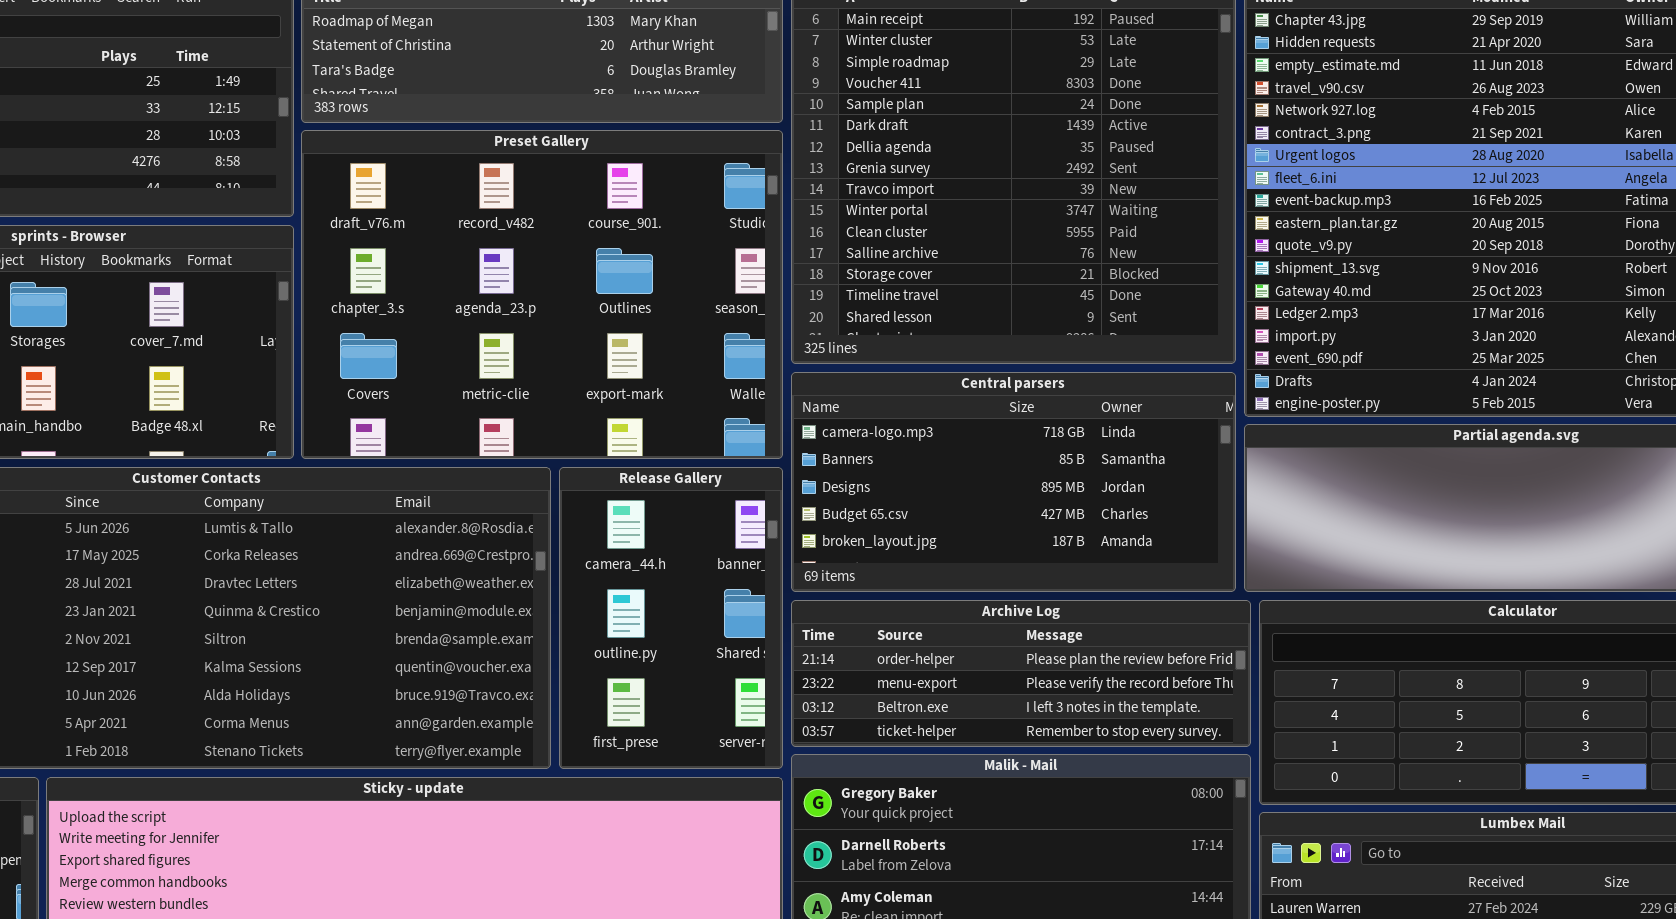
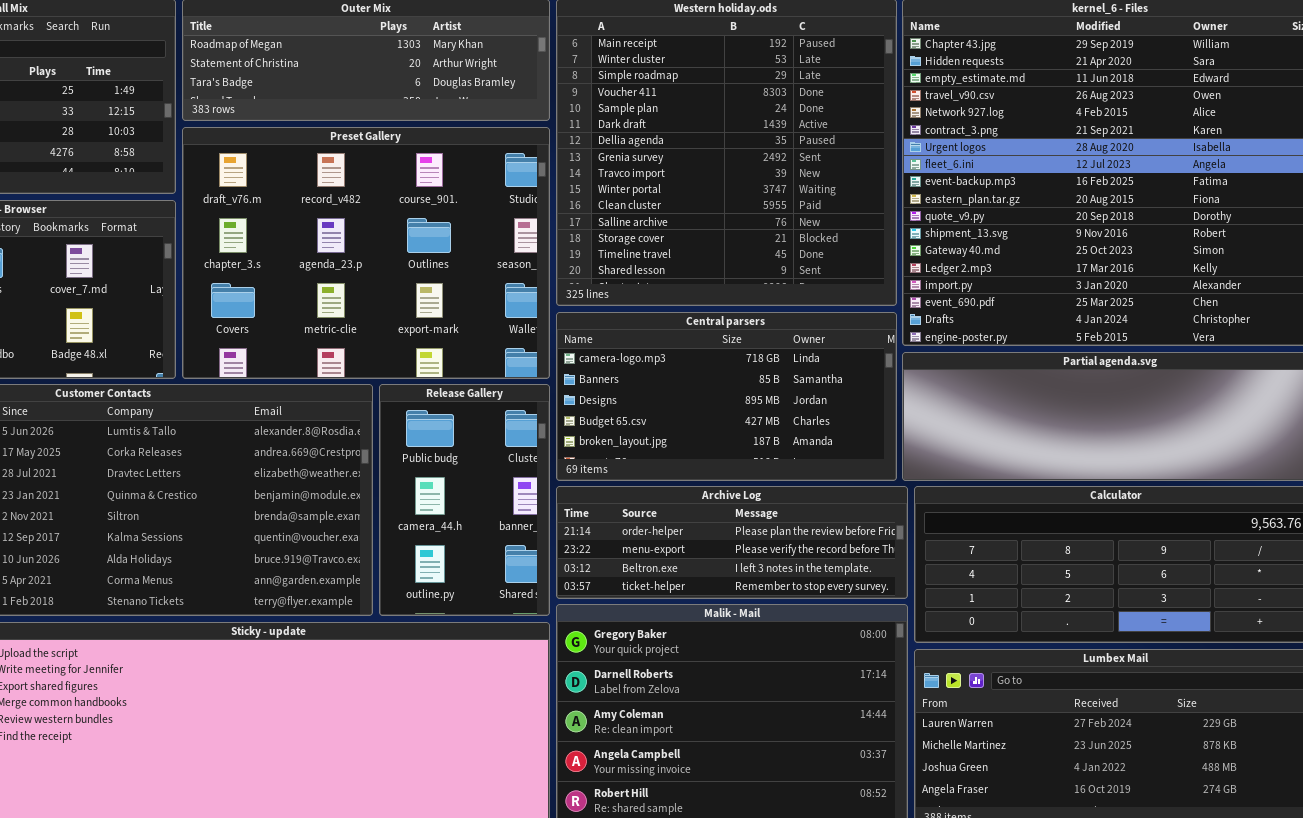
Release Gallery: [559,467,783,769] -> [379,384,550,616], scrolled up 1 row

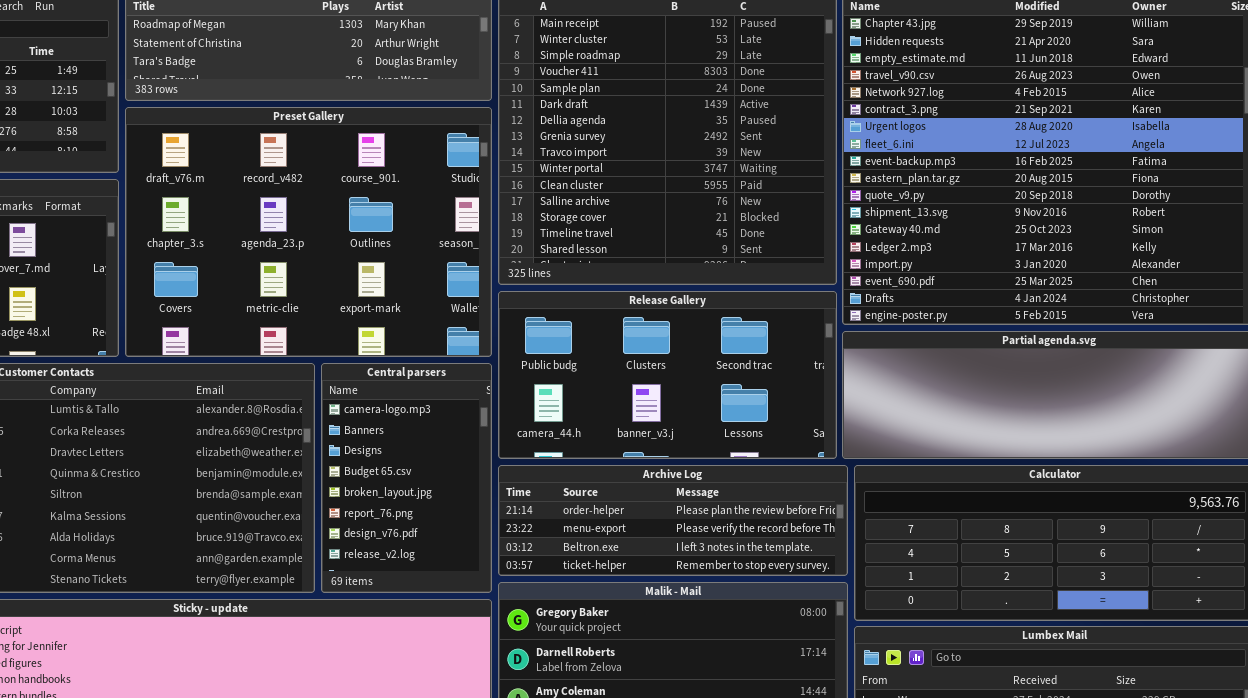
Central parsers: [556,312,897,481] -> [321,363,492,593], moved, resized
Release Gallery: [379,384,550,616] -> [498,291,837,459], moved, resized

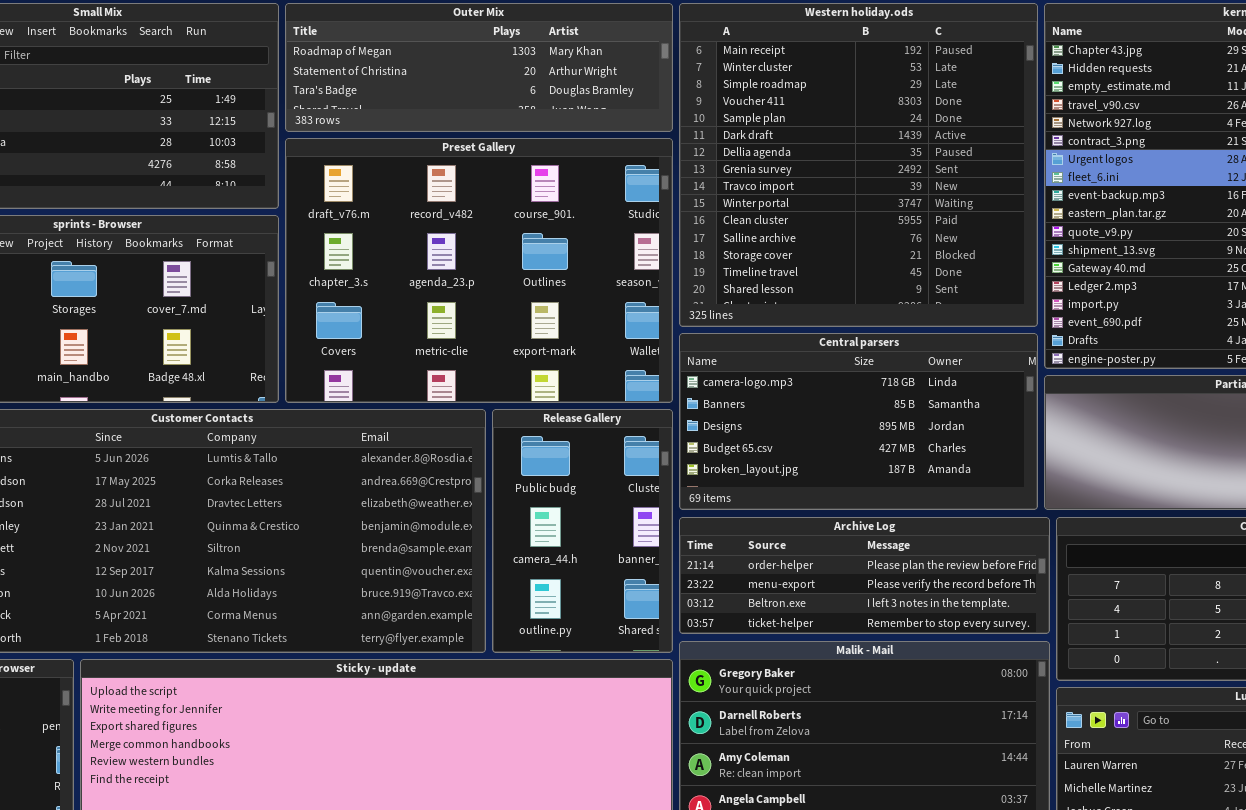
Release Gallery: [498,291,837,459] -> [492,409,673,653], moved, resized
Central parsers: [321,363,492,593] -> [679,333,1038,510], moved, resized

